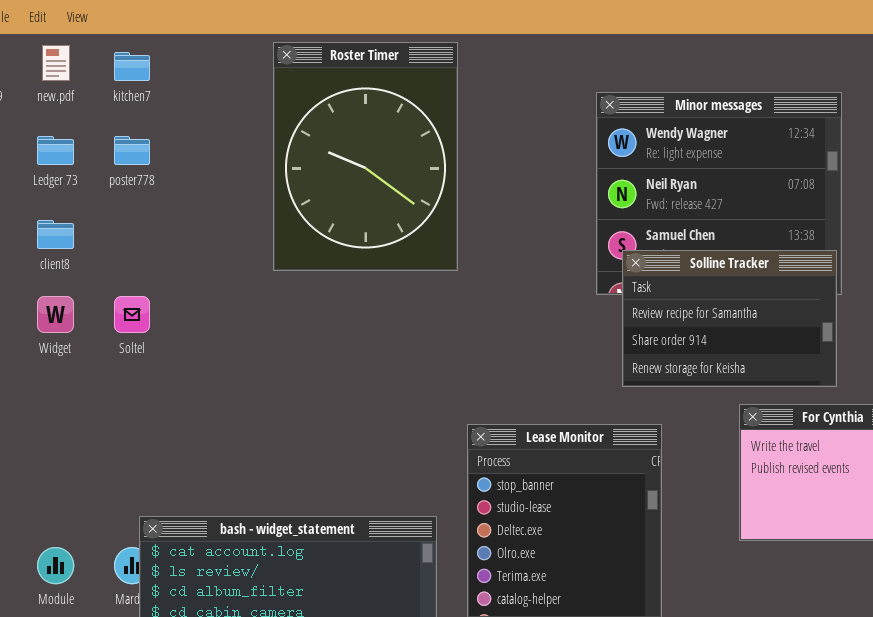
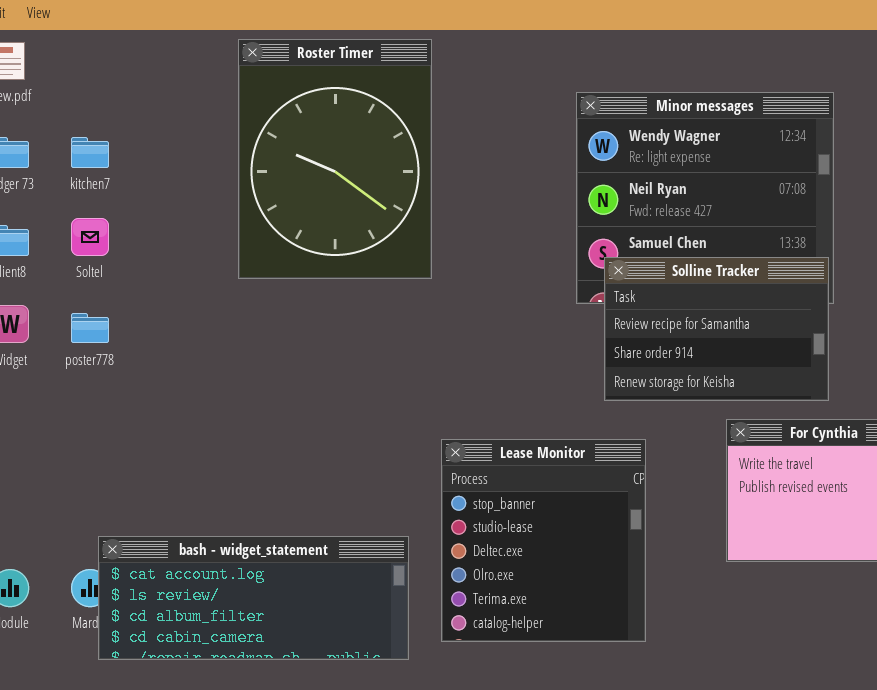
kitchen7: [114,52,150,81] -> [71,137,109,168], moved
poster778: [114,136,150,165] -> [71,313,109,343], moved
Soltel: [114,296,150,333] -> [71,218,109,256], moved

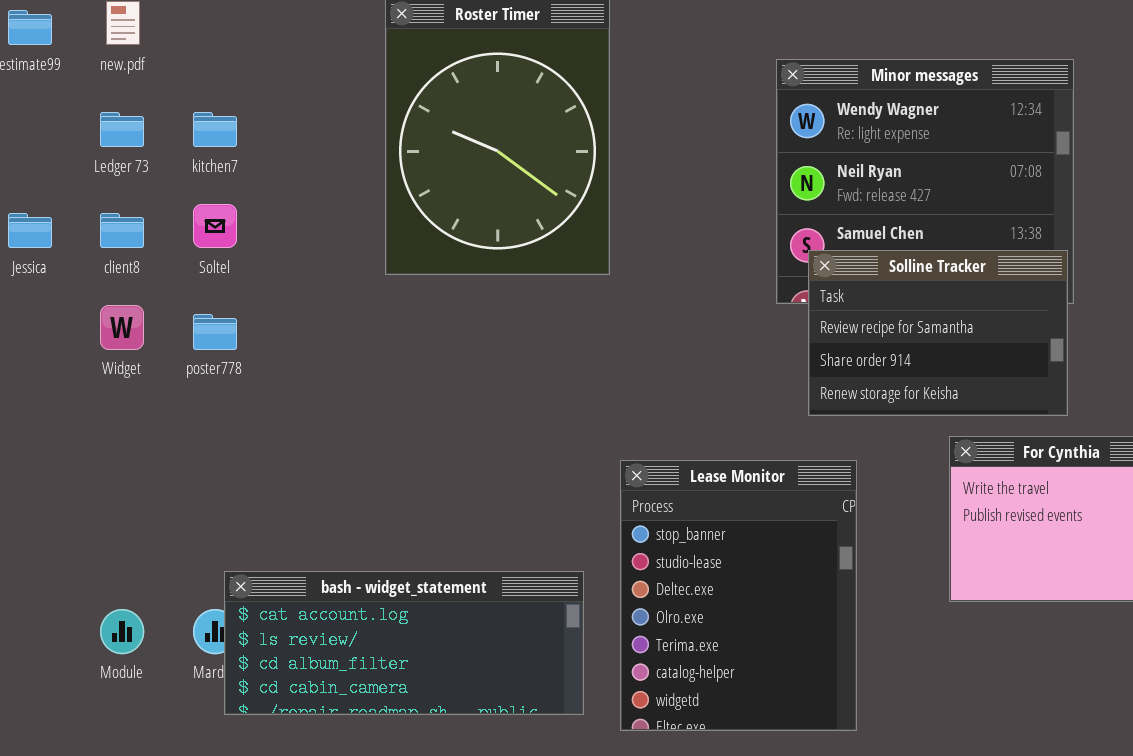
Lease Monitor: [441,439,646,642] -> [620,460,857,731], resized

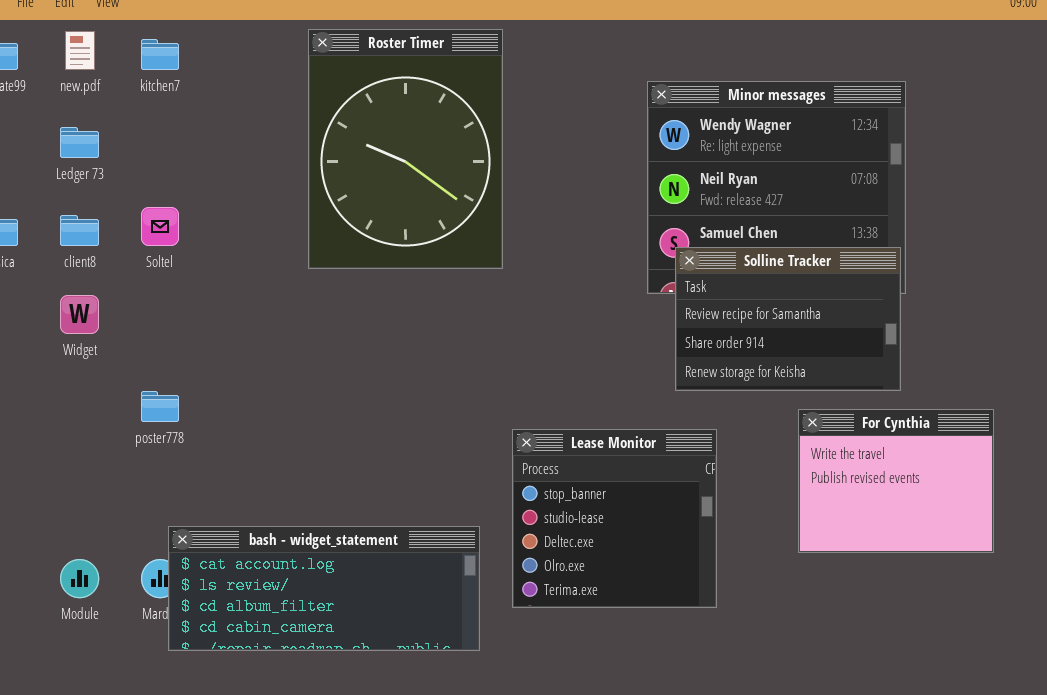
kitchen7: [193,112,237,147] -> [141,39,179,70], moved
poster778: [193,314,237,350] -> [141,391,179,422], moved
Lease Monitor: [620,460,857,731] -> [512,429,717,608], resized

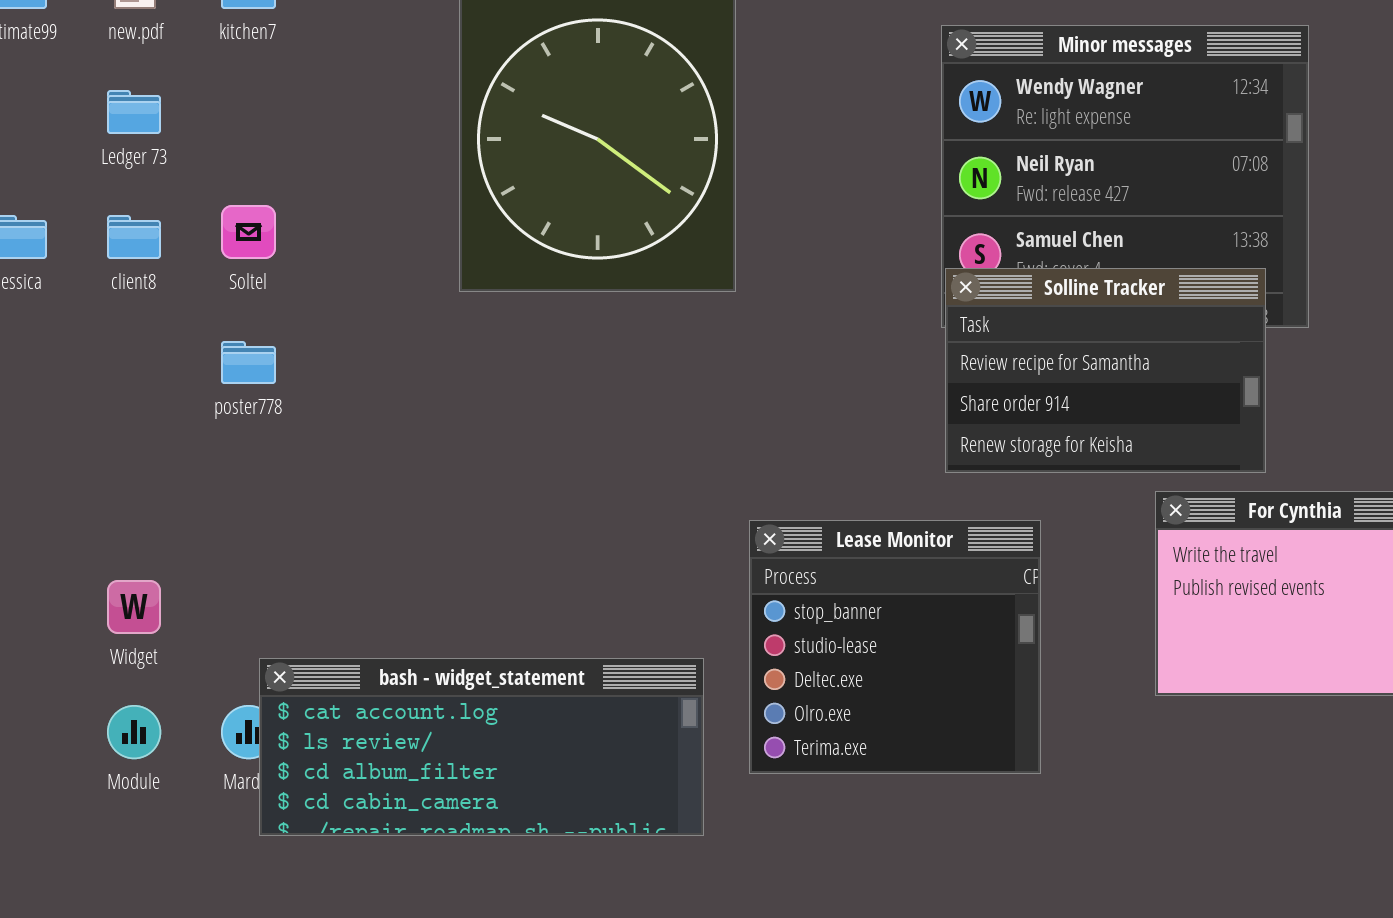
Solline Tracker: [675,247,901,391] -> [945,268,1266,473], moved
Widget: [60,295,99,334] -> [107,580,161,634], moved
poster778: [141,391,179,422] -> [221,341,276,384], moved

